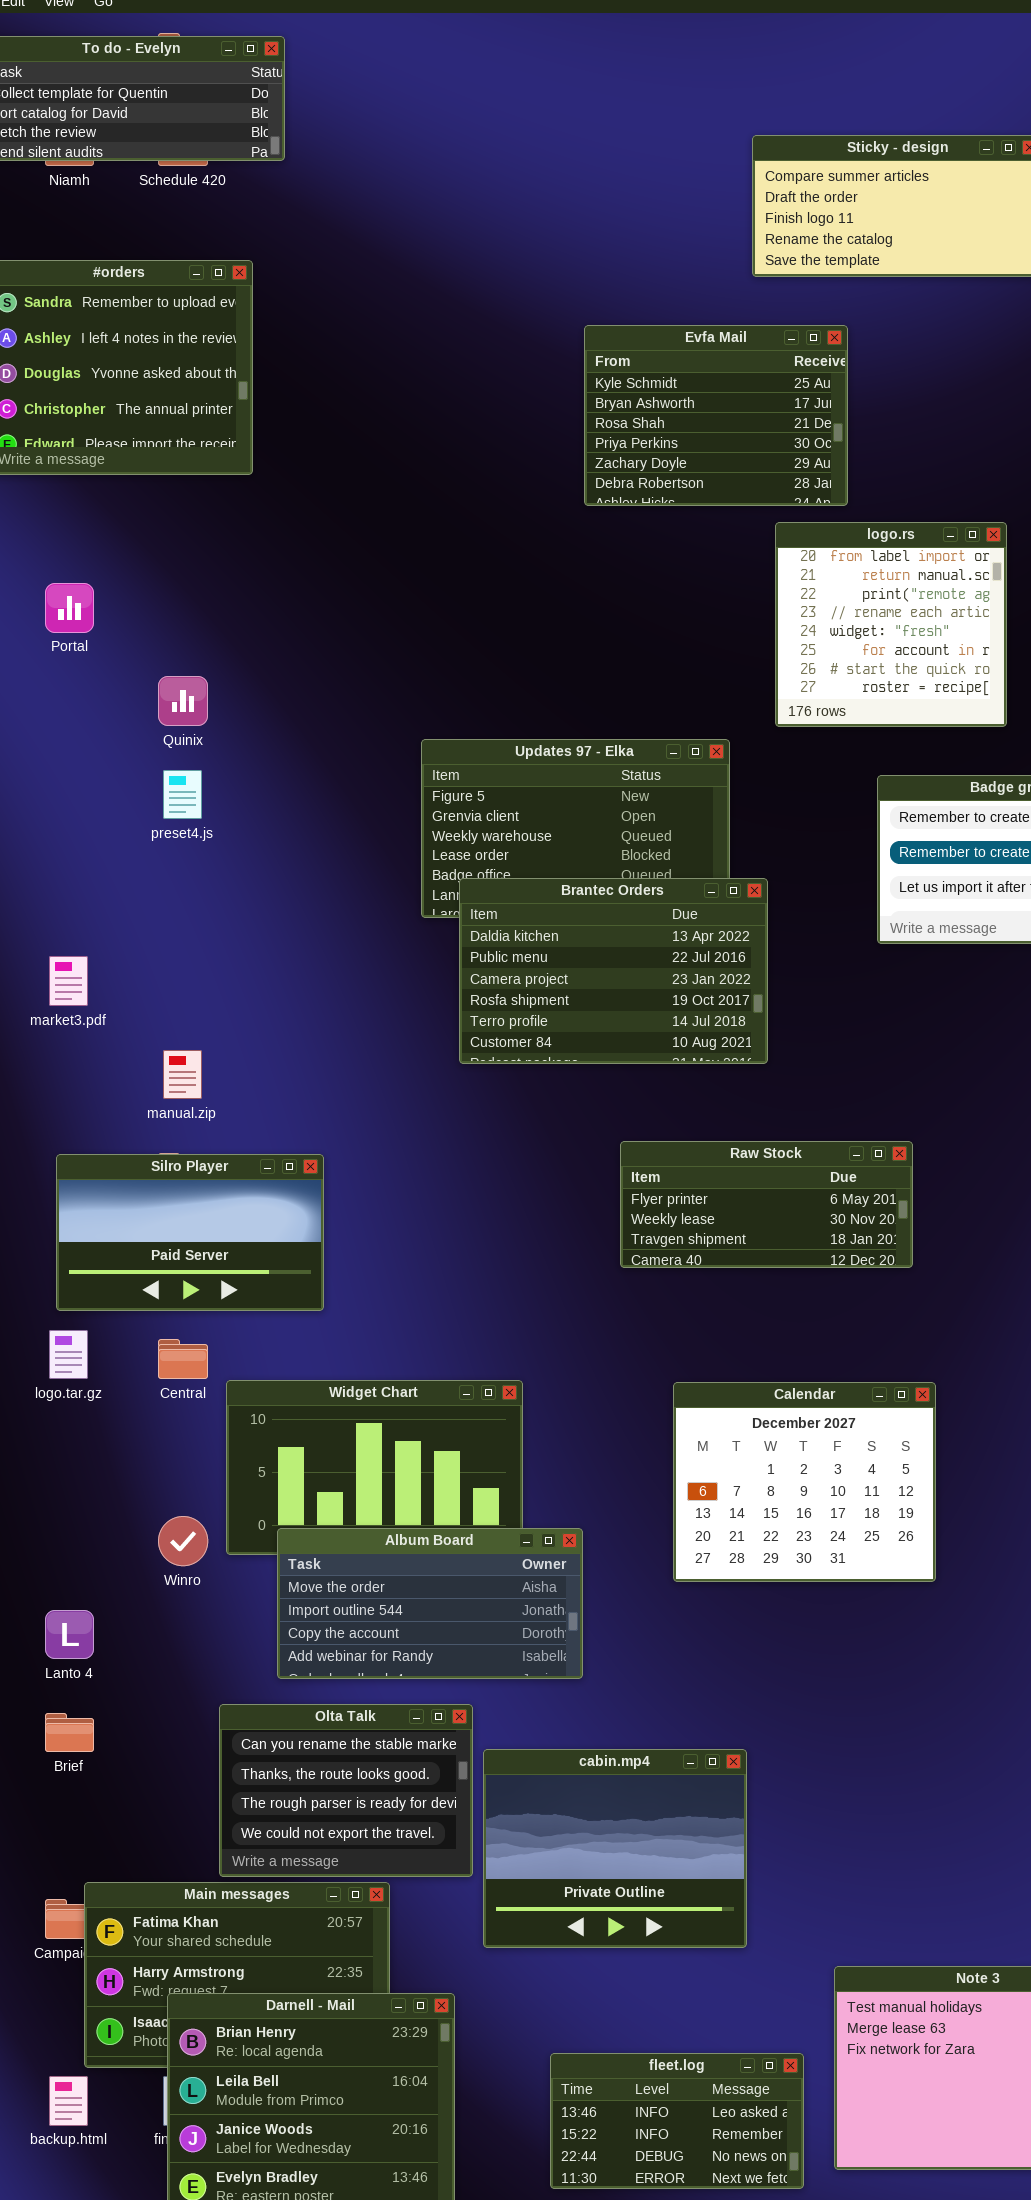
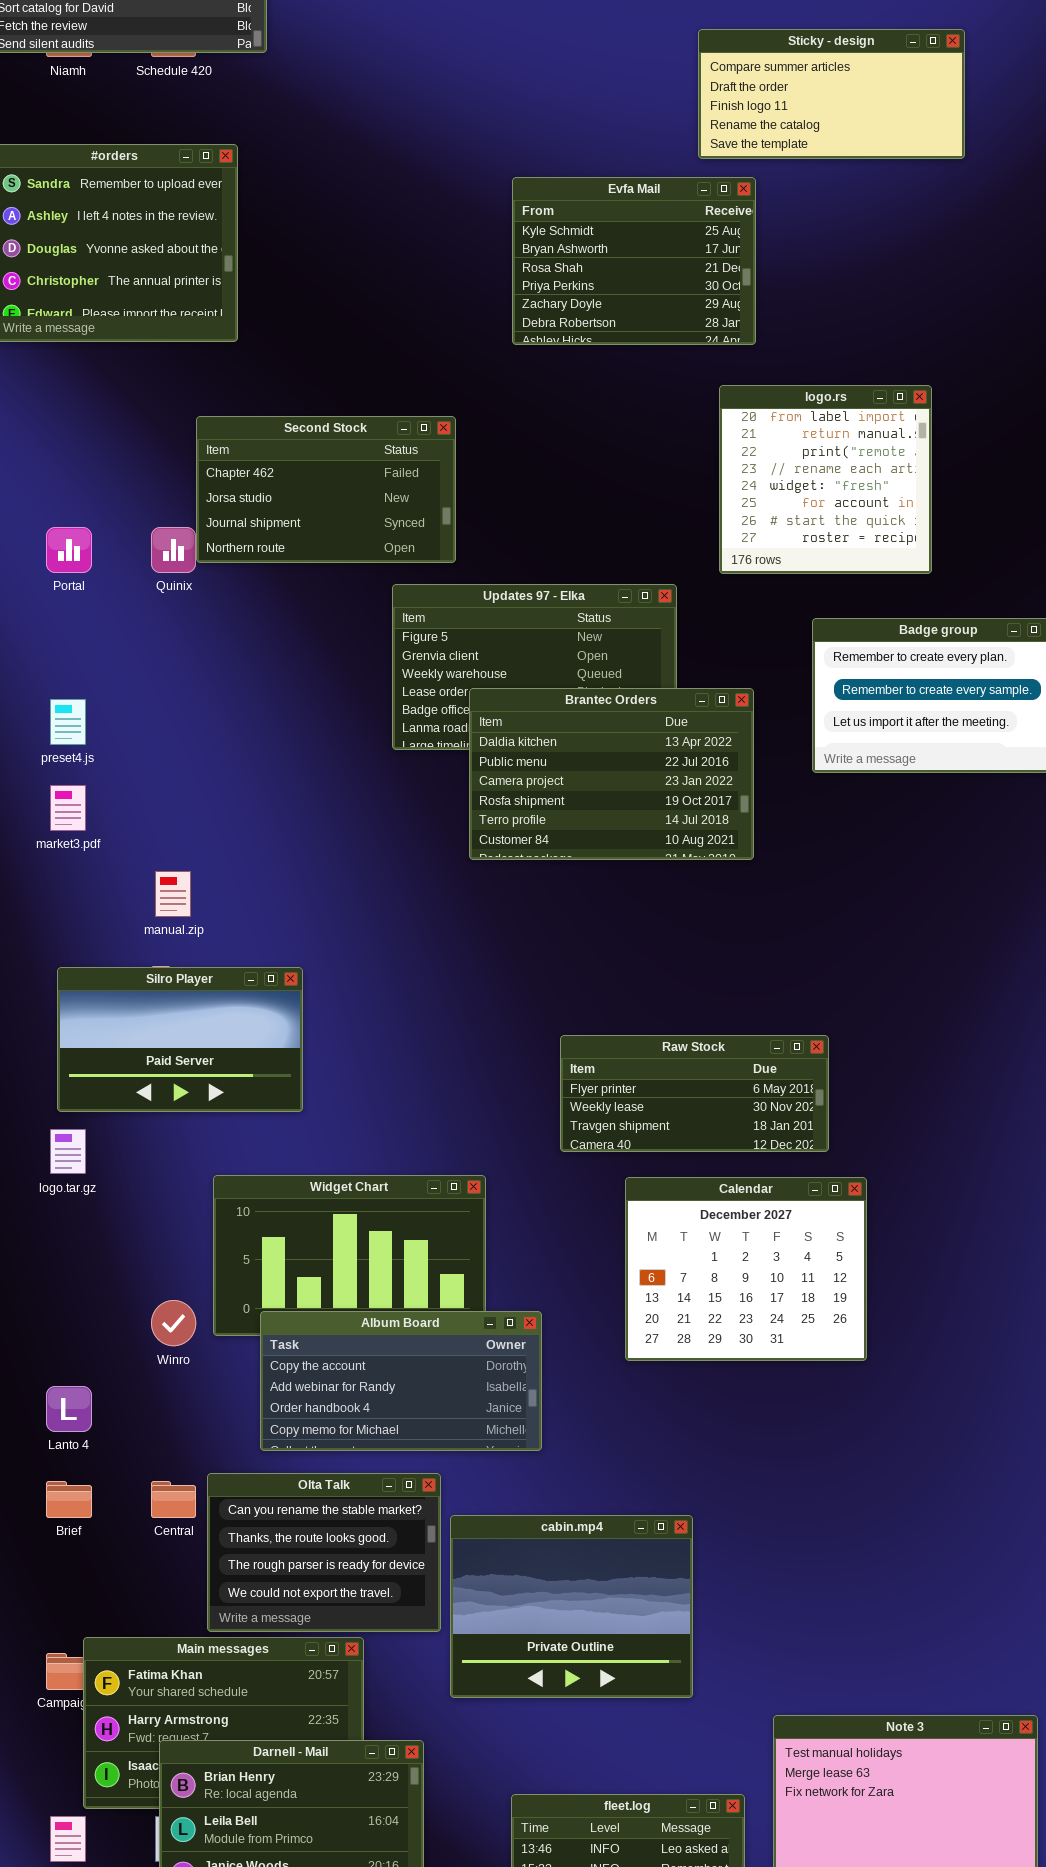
Evfa Mail: [584,325,848,506] -> [512,177,756,345], moved
Second Stock: none -> [196,416,456,563], opened
Portal: [45,583,94,633] -> [46,527,92,573], moved
preset4.js: [163,770,202,819] -> [50,699,86,745], moved
Brantec Orders: [459,878,768,1064] -> [469,688,754,860], moved
Raw Stock: [620,1141,913,1268] -> [560,1035,829,1152], moved
Central: [158,1339,208,1379] -> [151,1481,196,1518], moved
Album Board: [277,1528,583,1679] -> [260,1311,542,1451], scrolled down 2 rows

